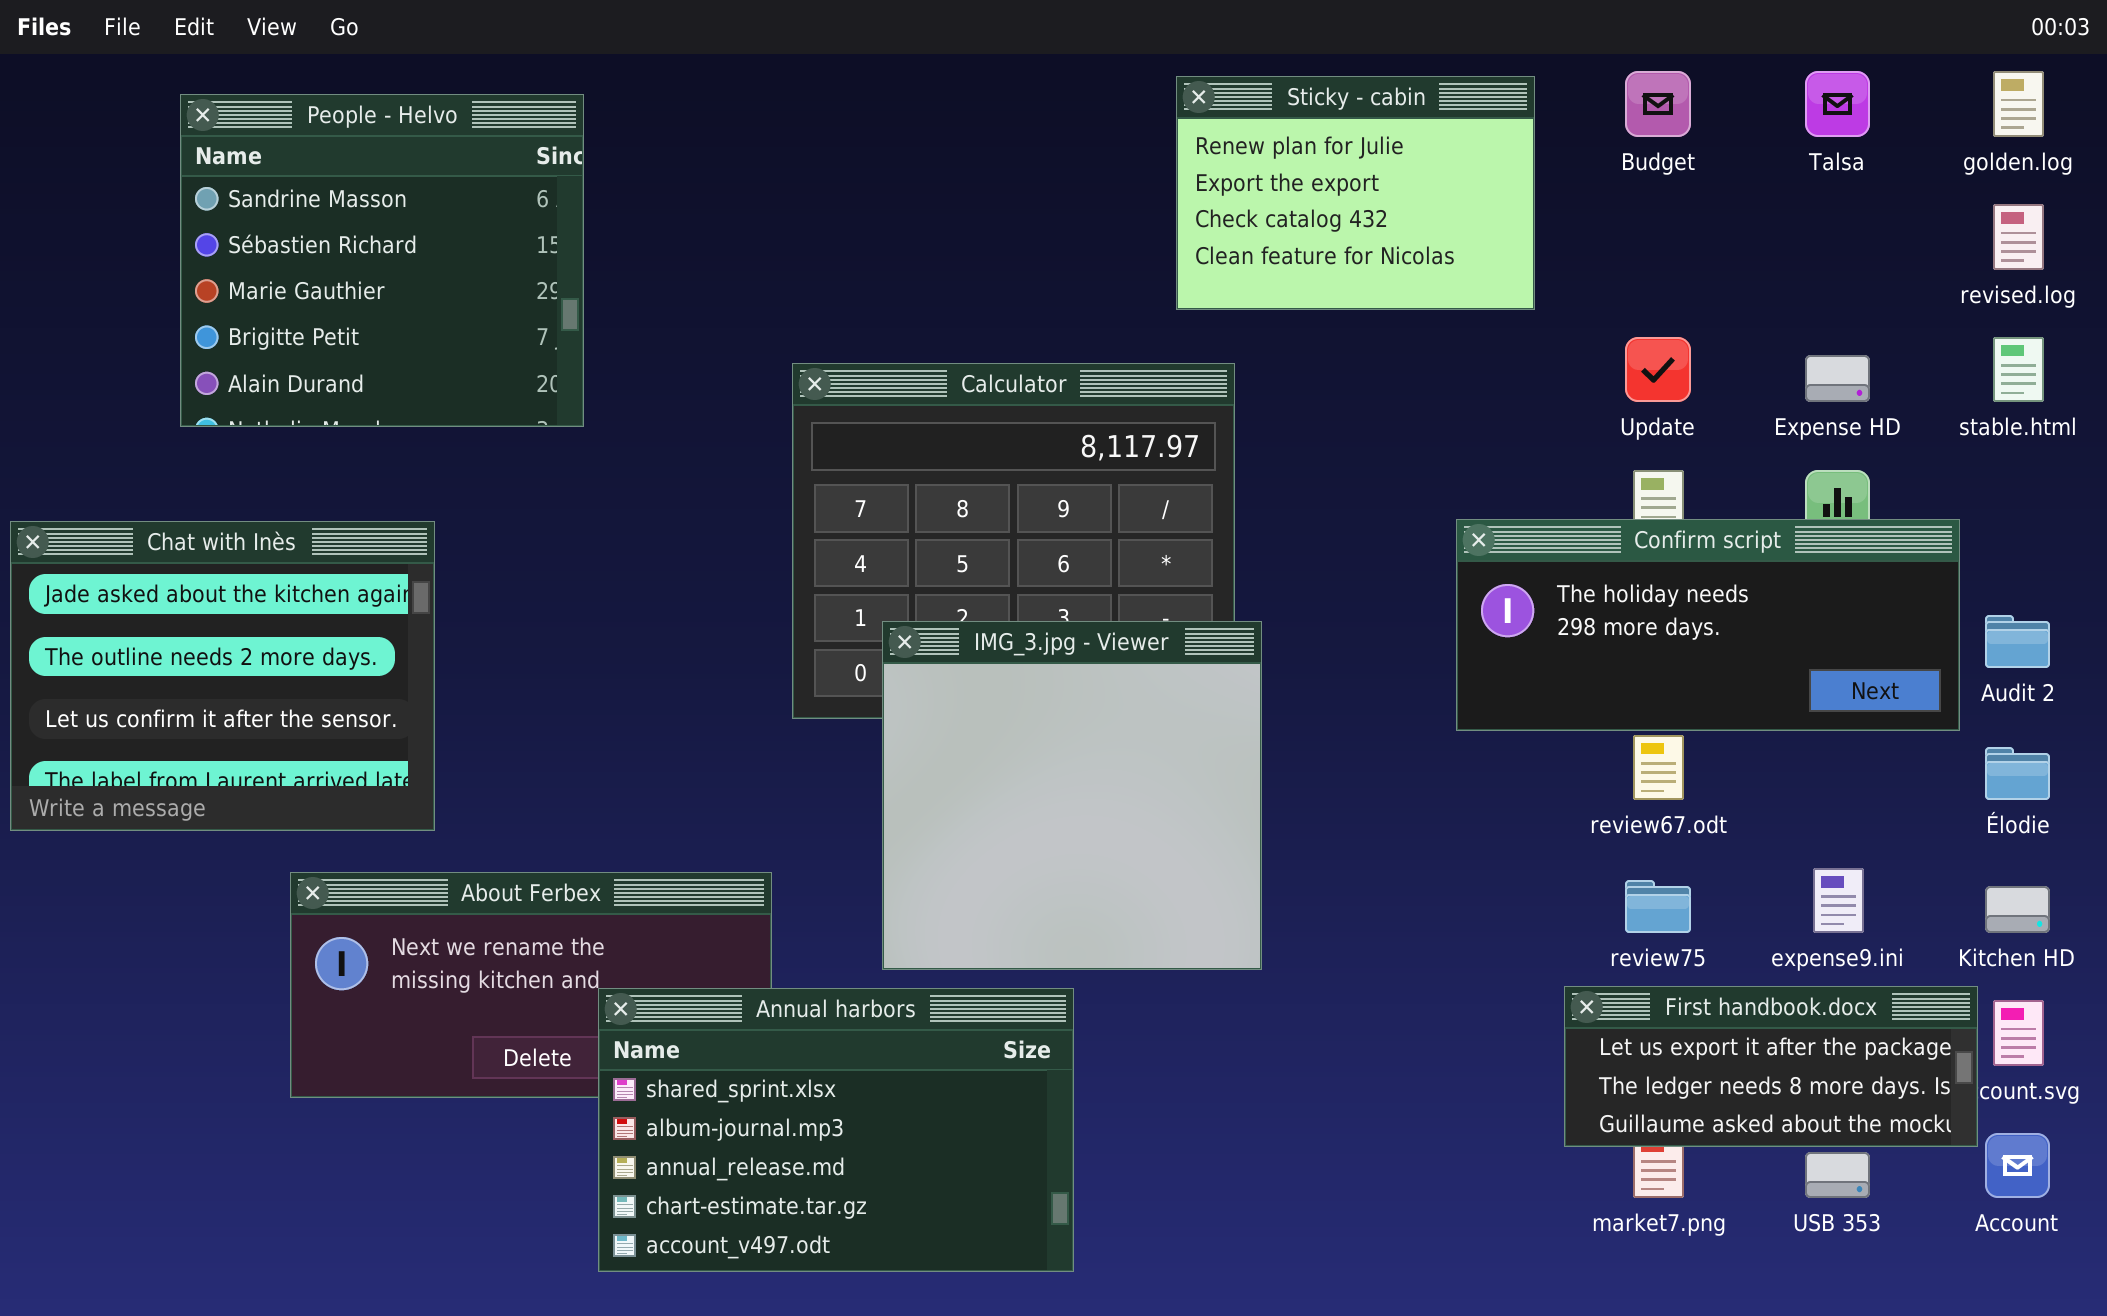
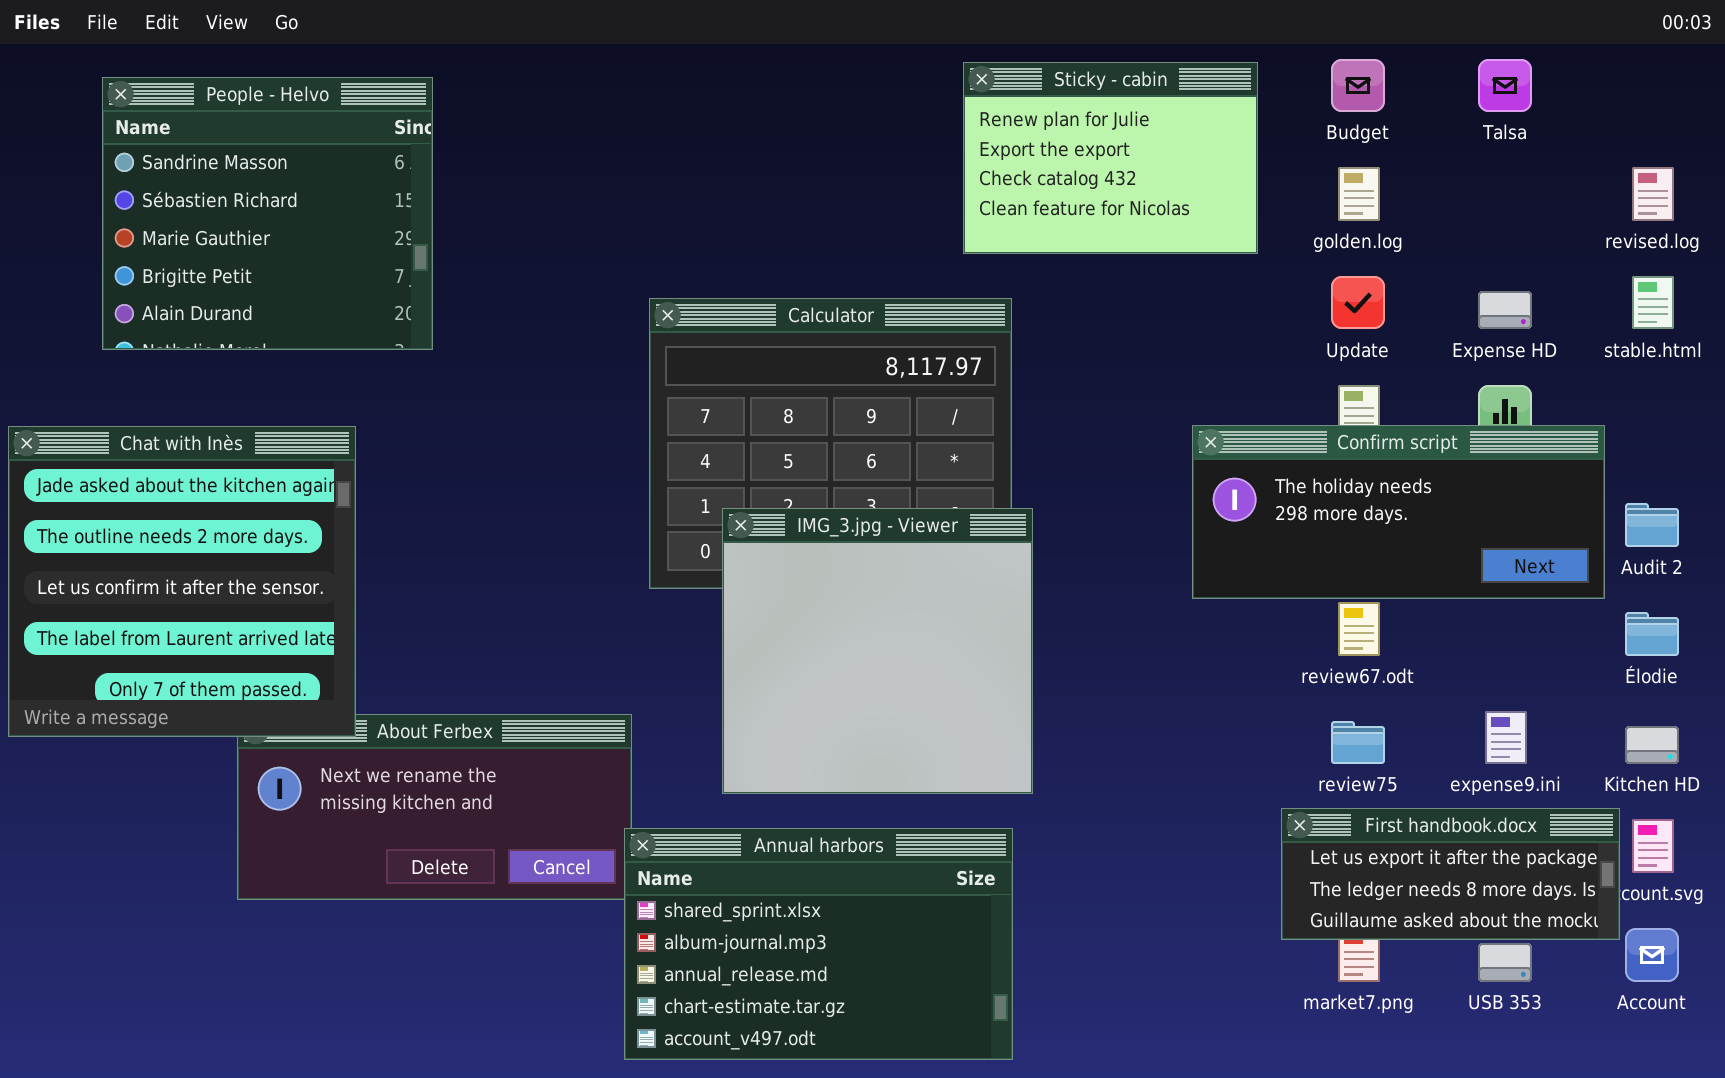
golden.log: [1993,71,2044,137] -> [1338,167,1380,221], moved
People - Helvo: [180,94,584,427] -> [102,77,433,350], moved
Chat with Inès: [10,521,435,831] -> [8,426,356,737], resized
Annual harbors: [598,988,1074,1272] -> [624,828,1013,1060], moved

